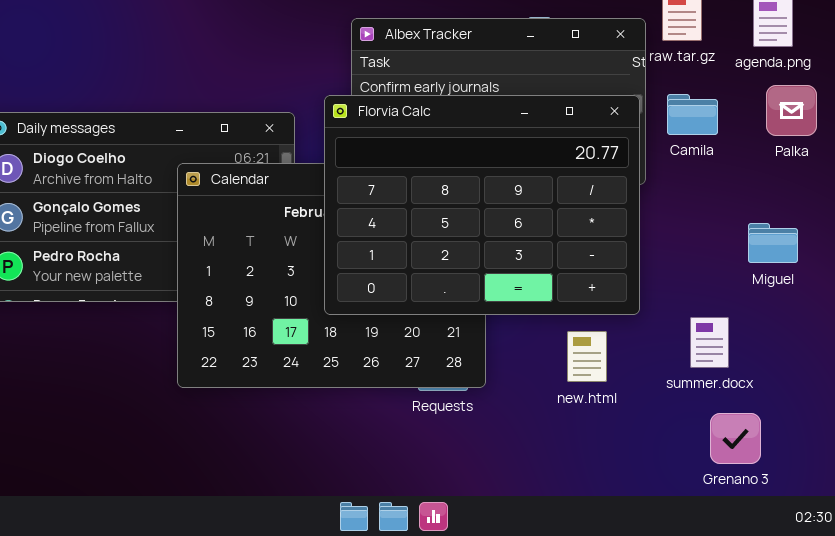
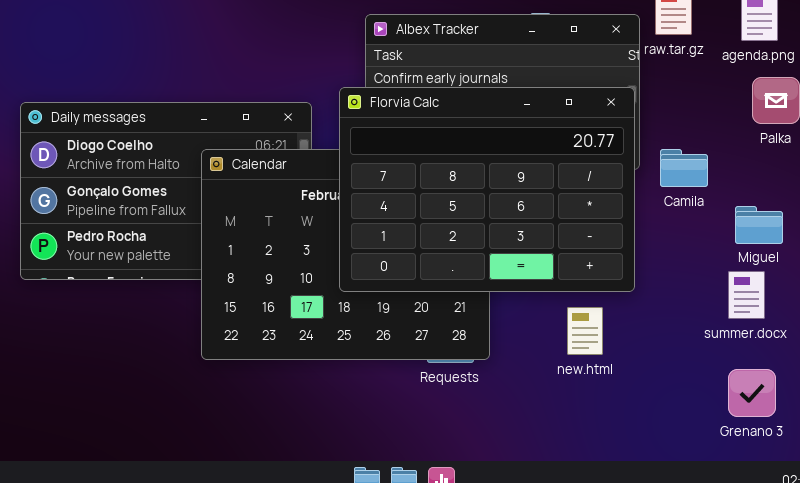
Camila: [667,94,718,135] -> [660,149,708,187], moved
summer.docx: [690,317,729,368] -> [728,271,765,319], moved
Grenano 3: [710,413,761,464] -> [728,369,776,417], moved

